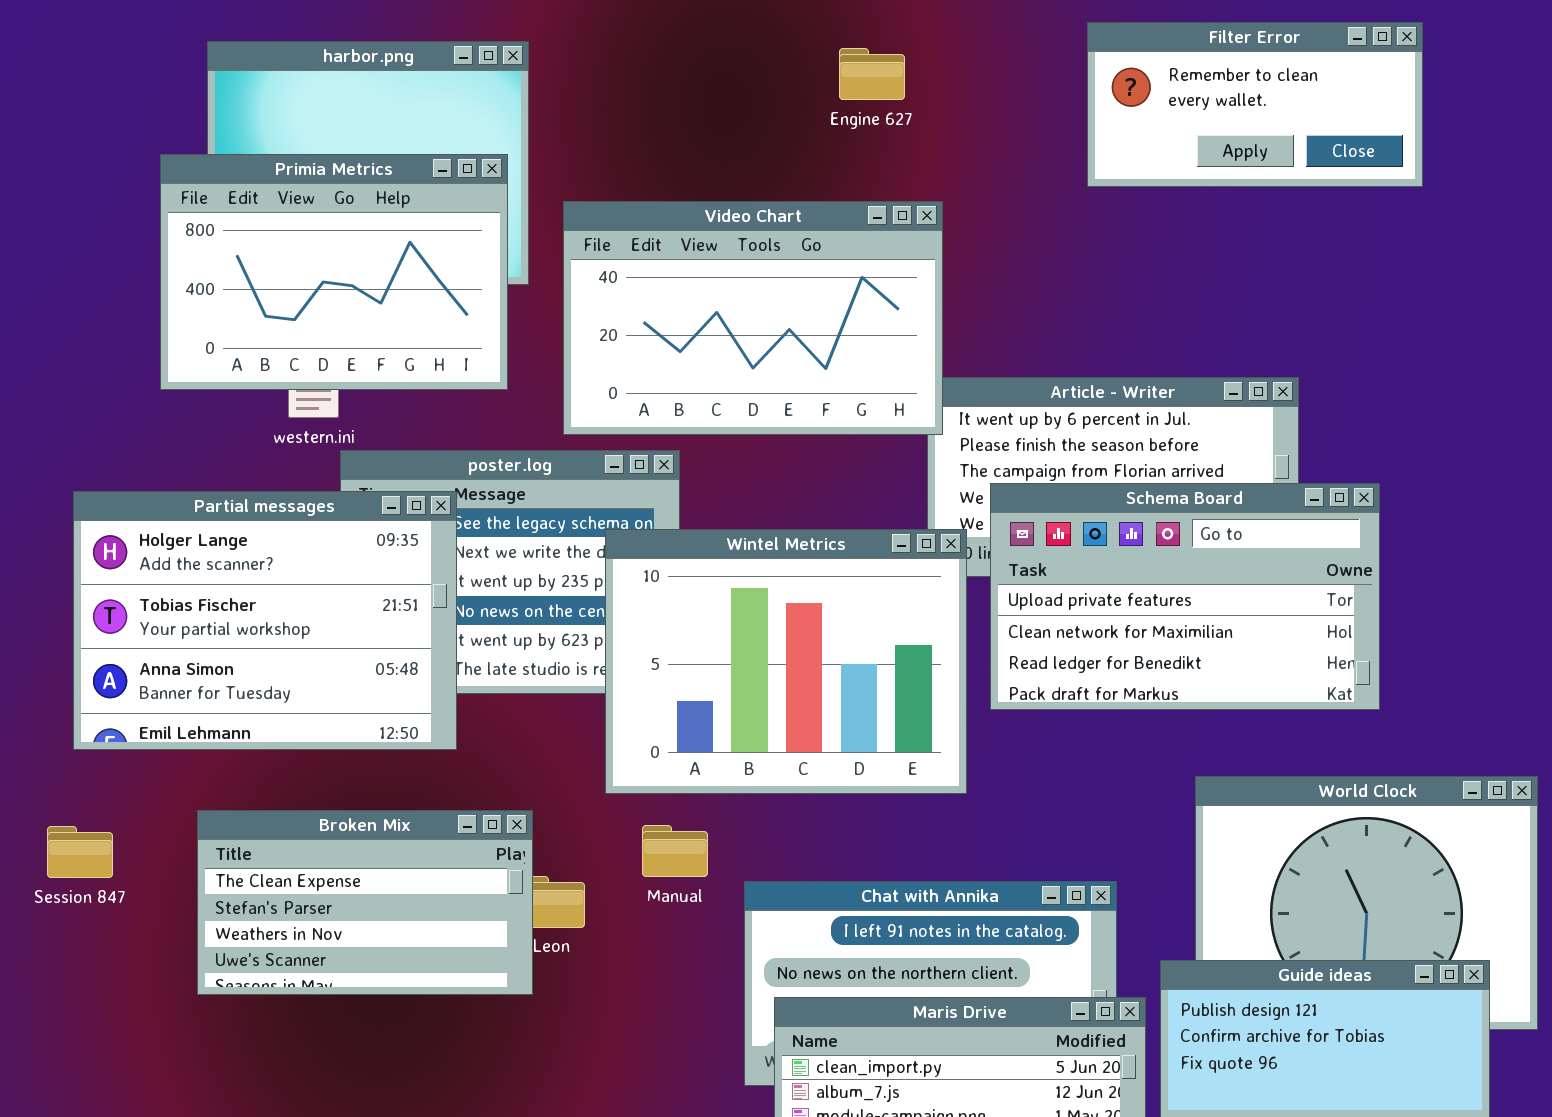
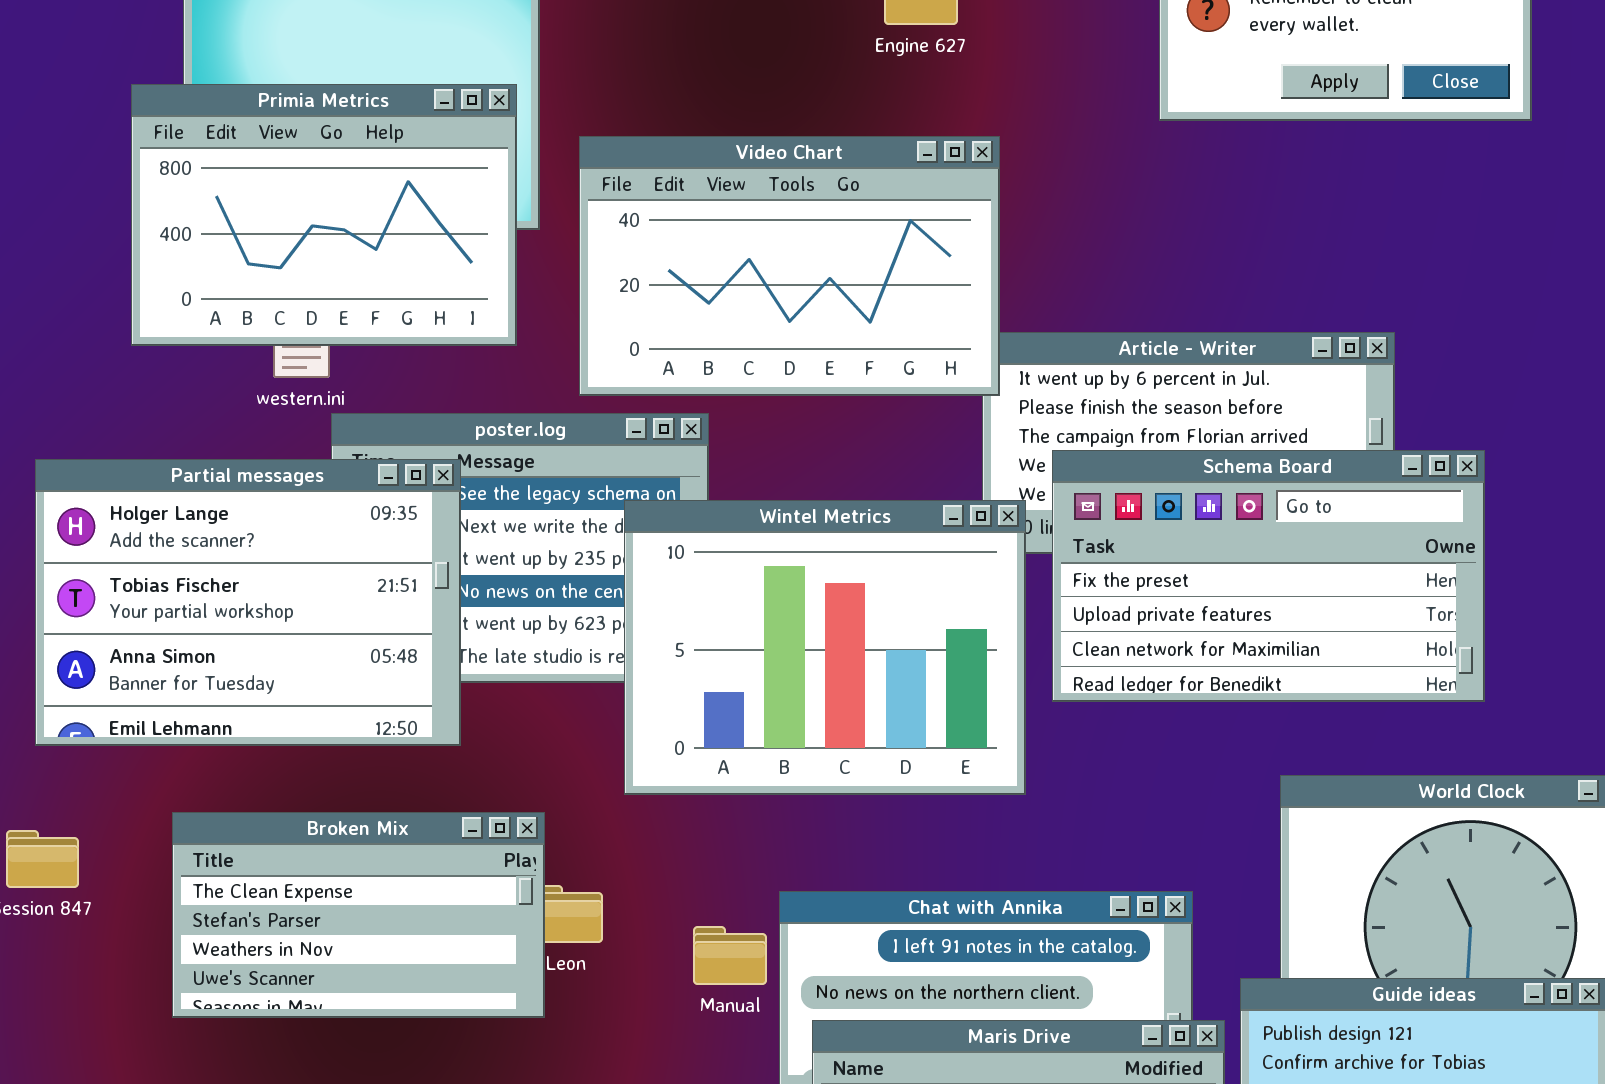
Schema Board: [990,483,1380,710] -> [1052,450,1485,702], scrolled up 1 row
Manual: [642,825,708,877] -> [693,926,767,985], moved

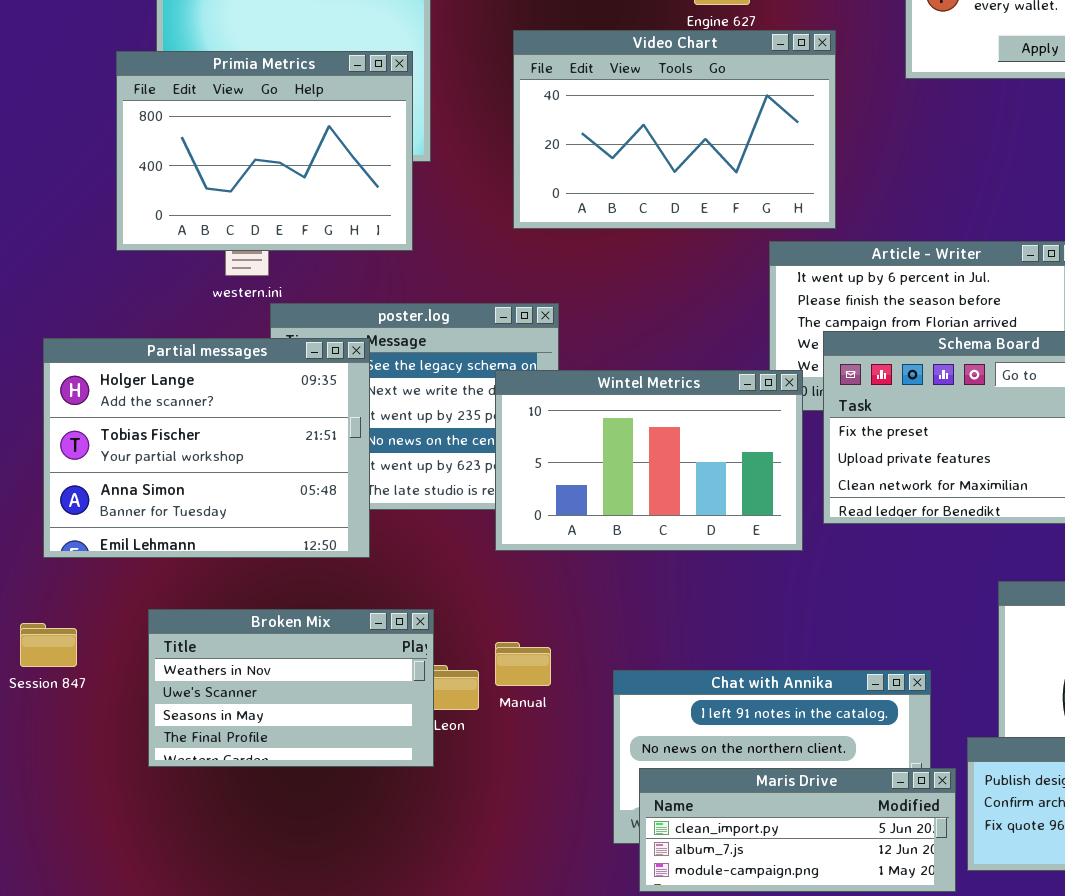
Video Chart: [579,136,1000,396] -> [513,30,836,229], moved
Wintel Metrics: [624,500,1026,795] -> [495,370,803,551], resized
Broken Mix: [172,812,545,1018] -> [148,609,434,767], scrolled down 2 rows
Manual: [693,926,767,985] -> [495,642,551,686], moved

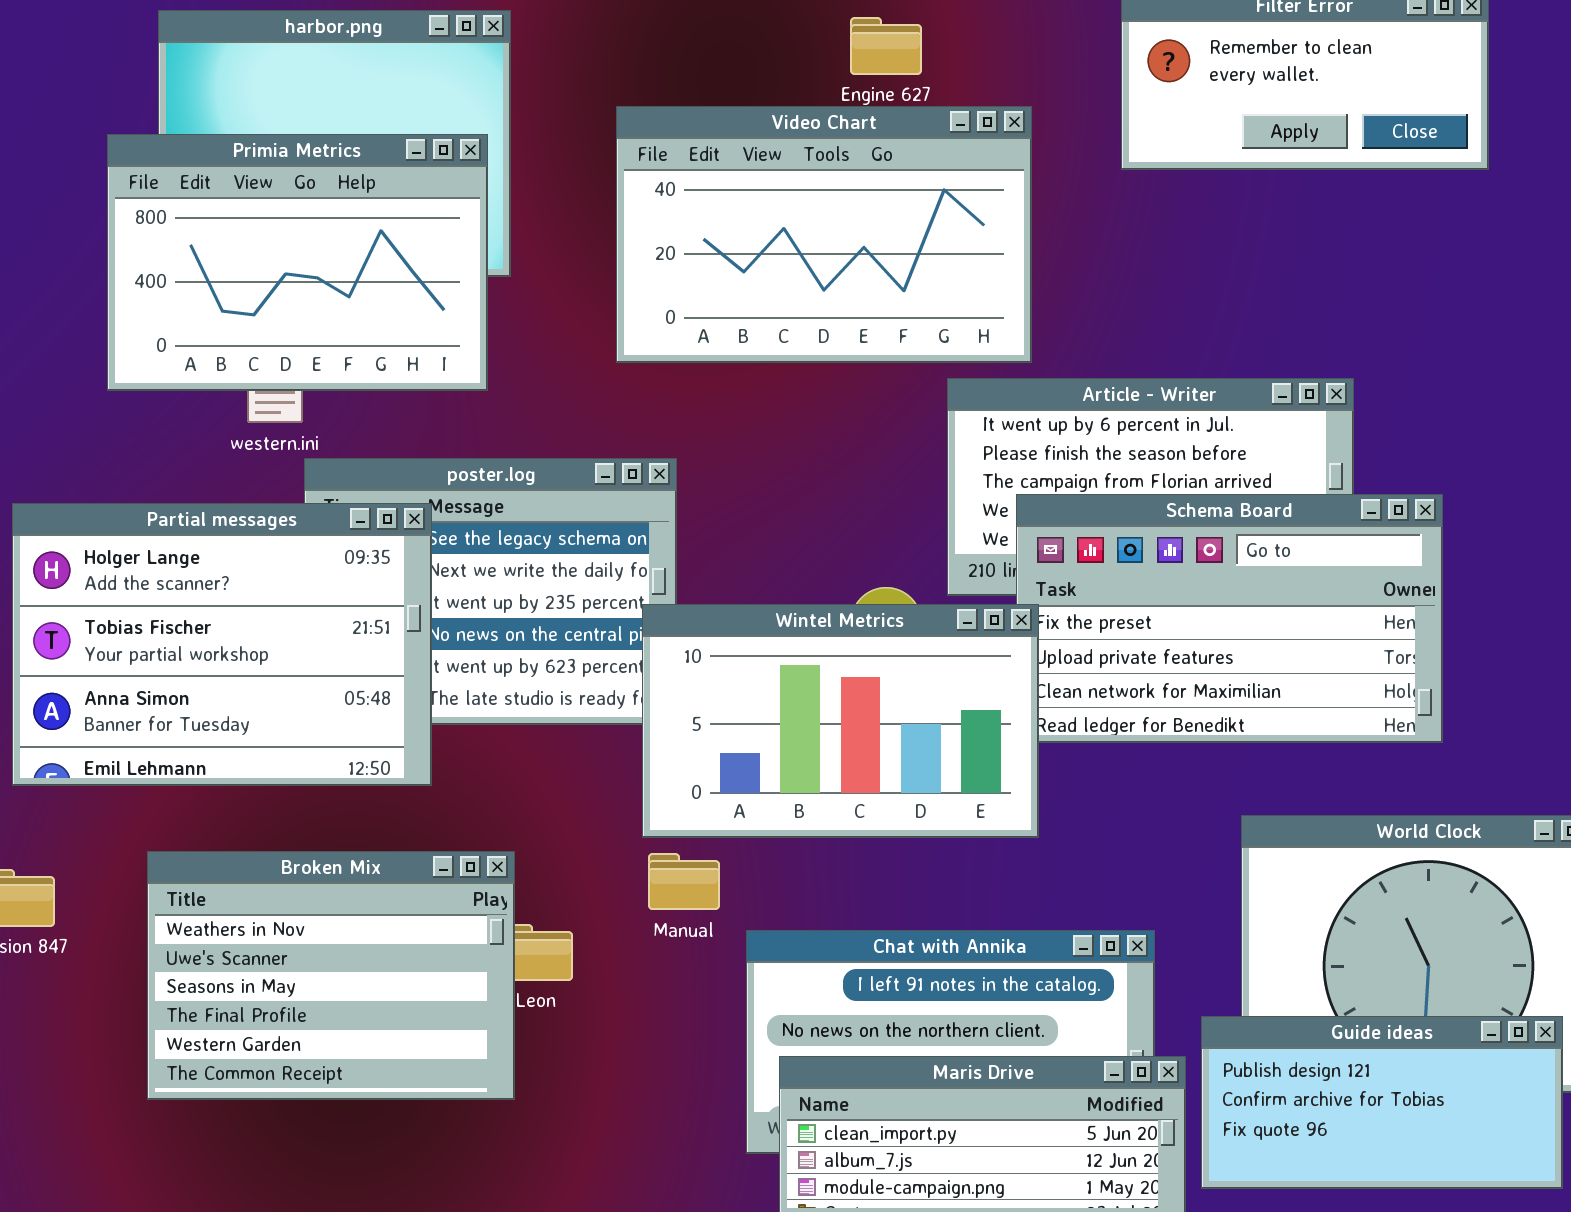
Wintel Metrics: [495,370,803,551] -> [642,604,1039,838], moved
Broken Mix: [148,609,434,767] -> [147,851,515,1100], resized
Manual: [495,642,551,686] -> [648,853,720,910], moved

